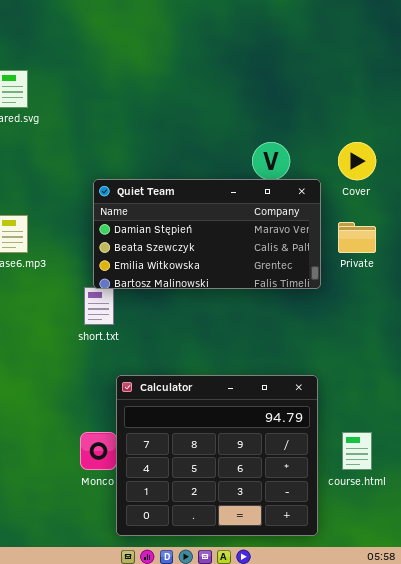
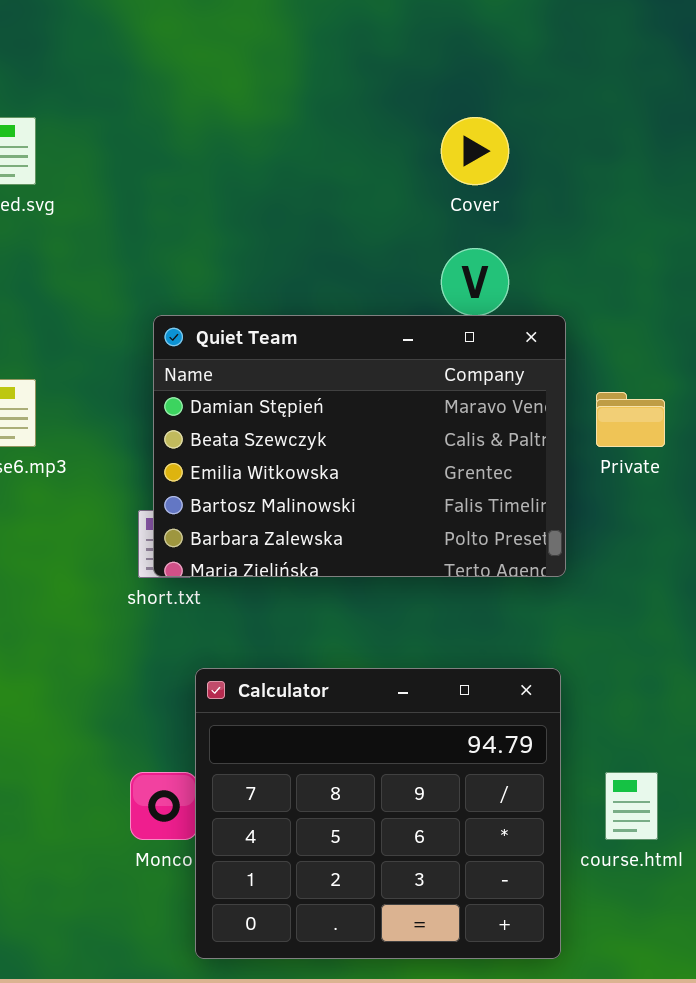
Cover: [338,142,376,180] -> [441,117,509,185], moved
Quiet Team: [93,179,321,289] -> [153,315,566,577], resized

